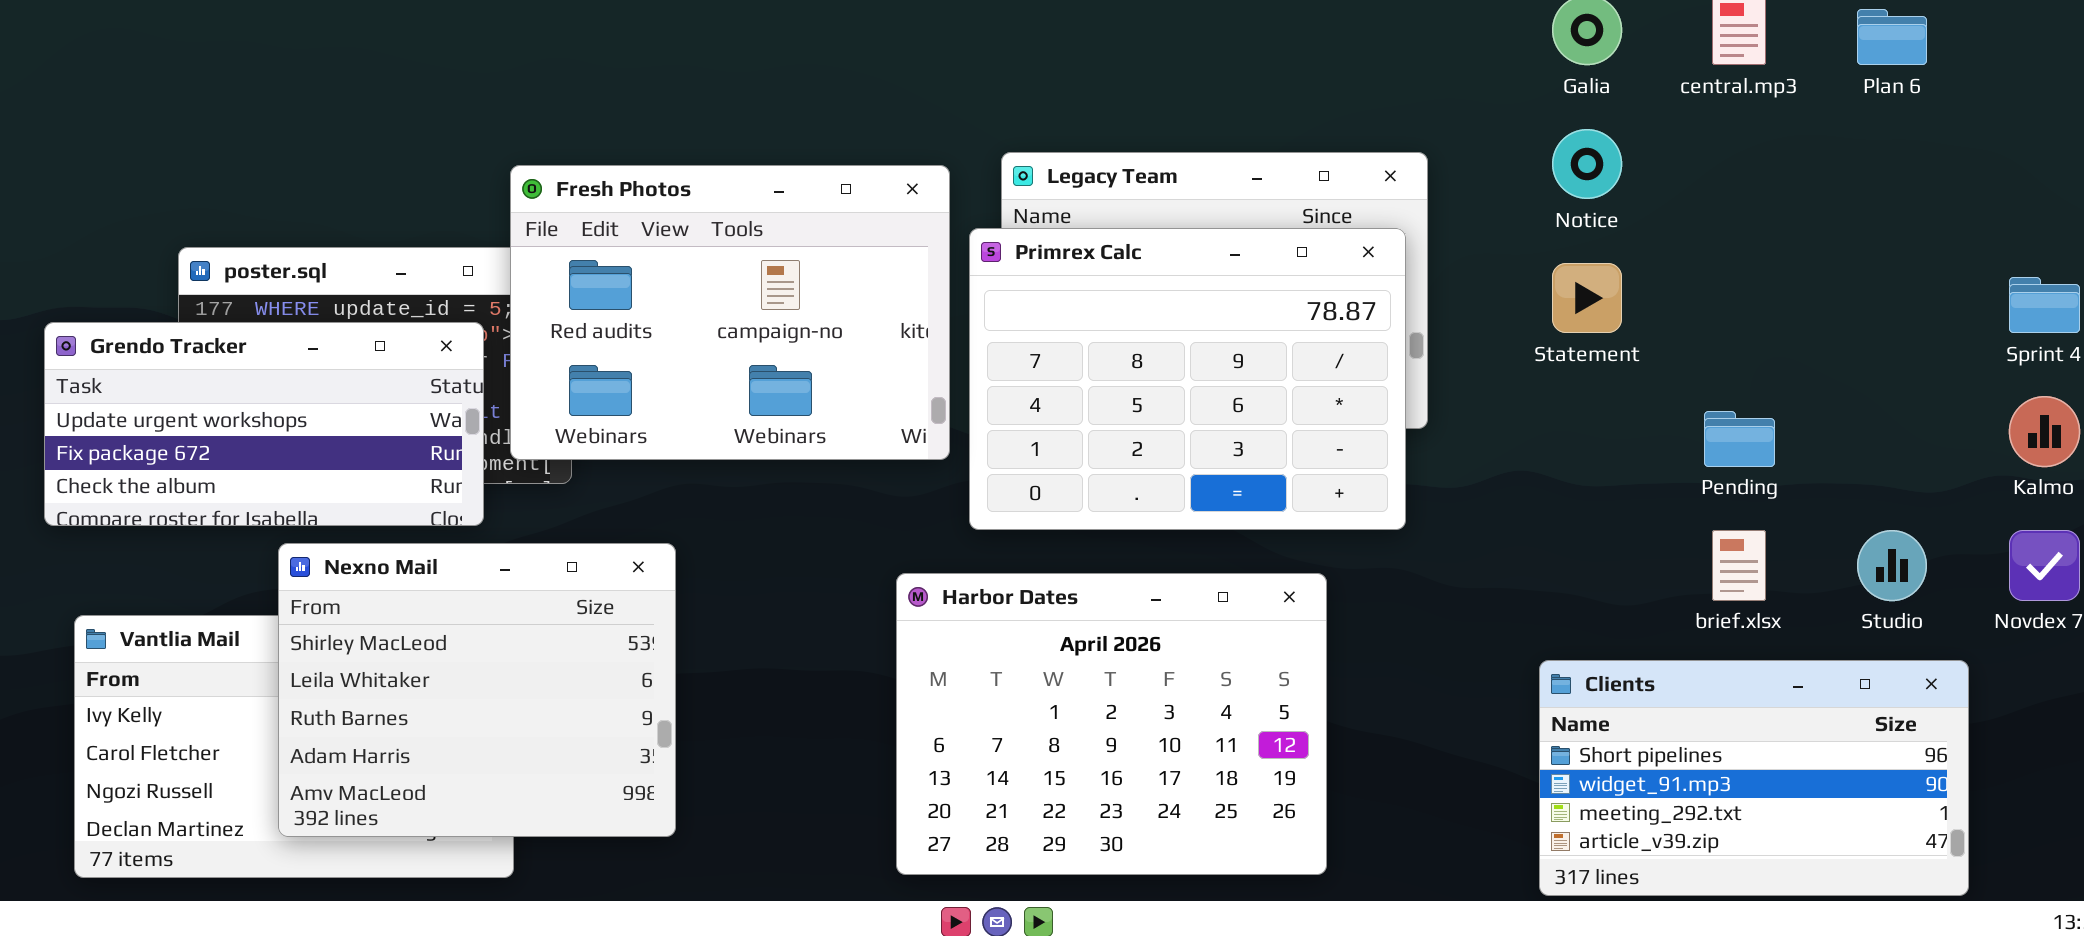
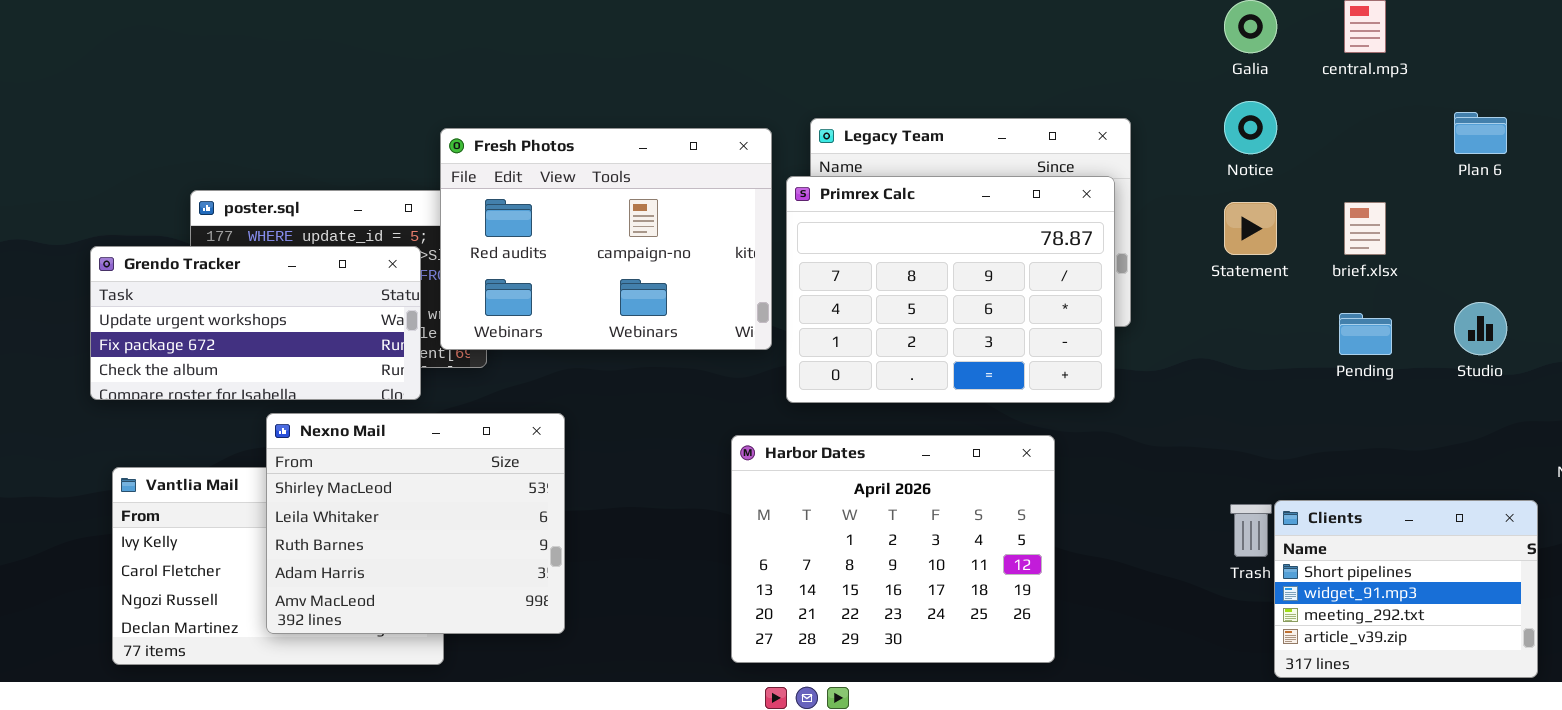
Plan 6: [1857,9,1927,65] -> [1454,112,1507,154], moved
brief.xlsx: [1712,530,1766,601] -> [1344,202,1386,255], moved
Studio: [1857,530,1927,601] -> [1454,302,1507,355], moved
Clients: [1539,660,1969,896] -> [1274,500,1538,678], resized

